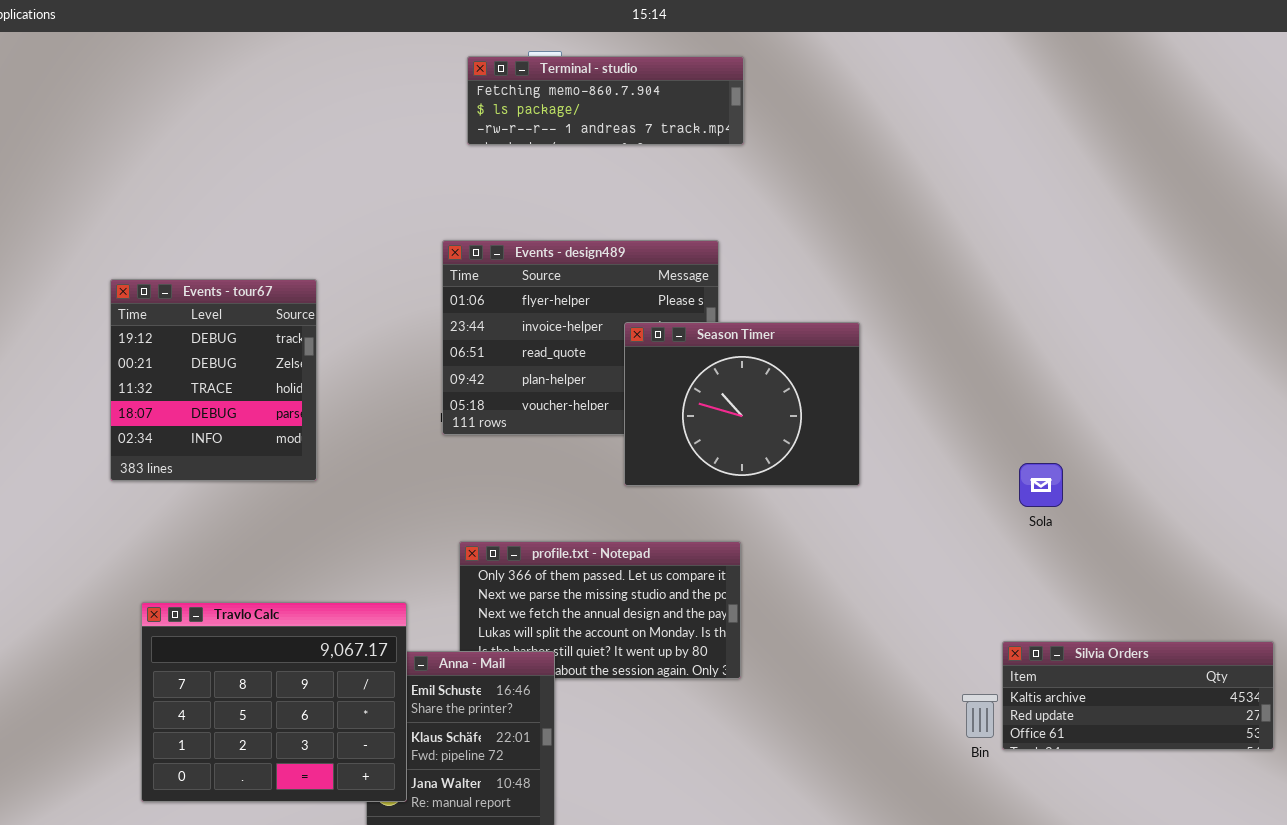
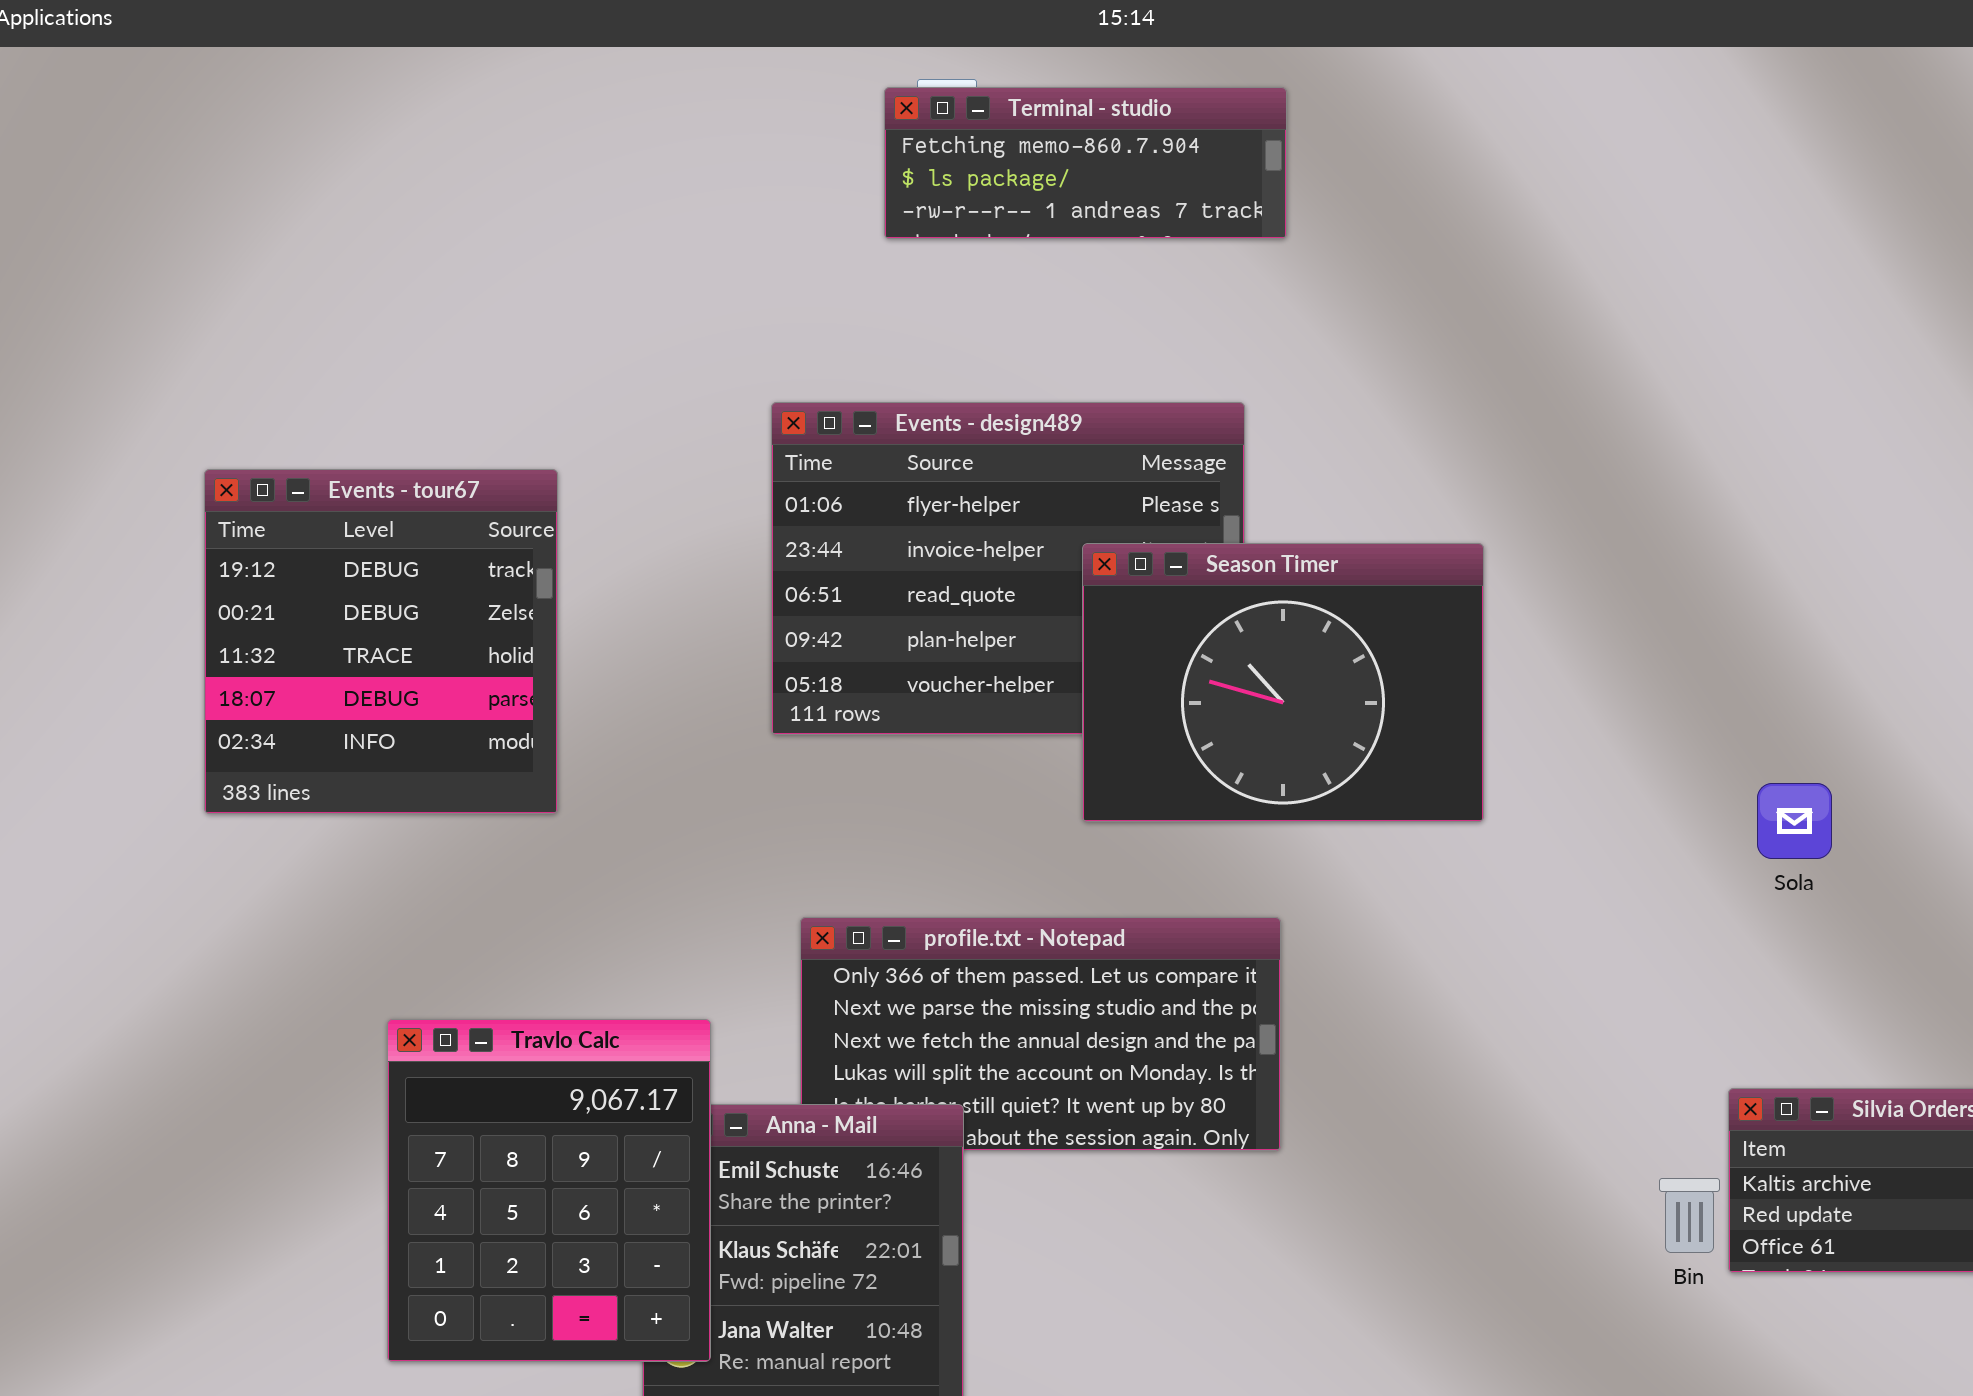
Terminal - studio: [467,56,744,145] -> [884,87,1287,239], resized
Travlo Calc: [141,602,407,802] -> [387,1019,711,1362], resized

